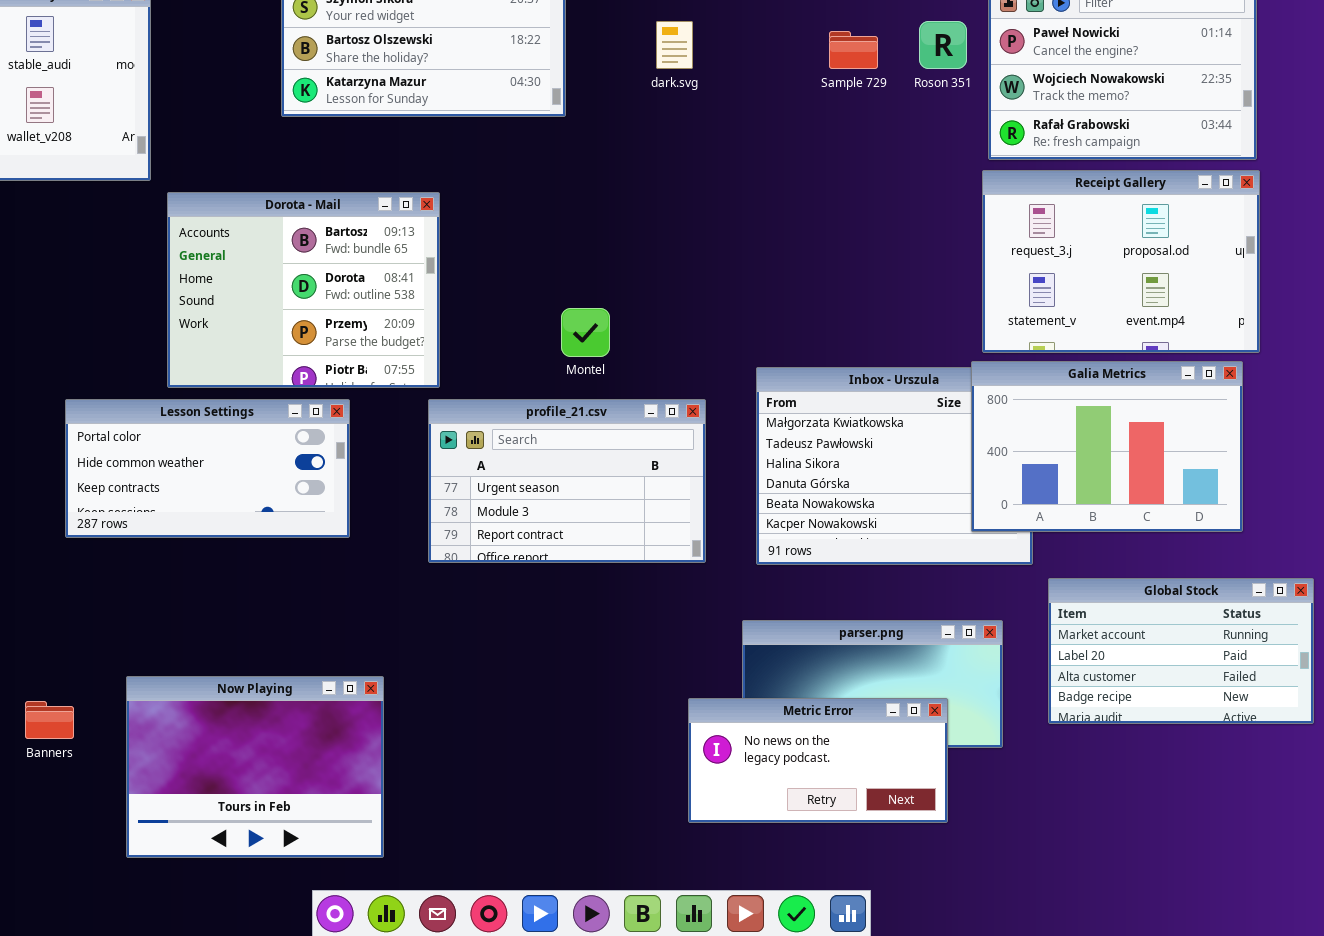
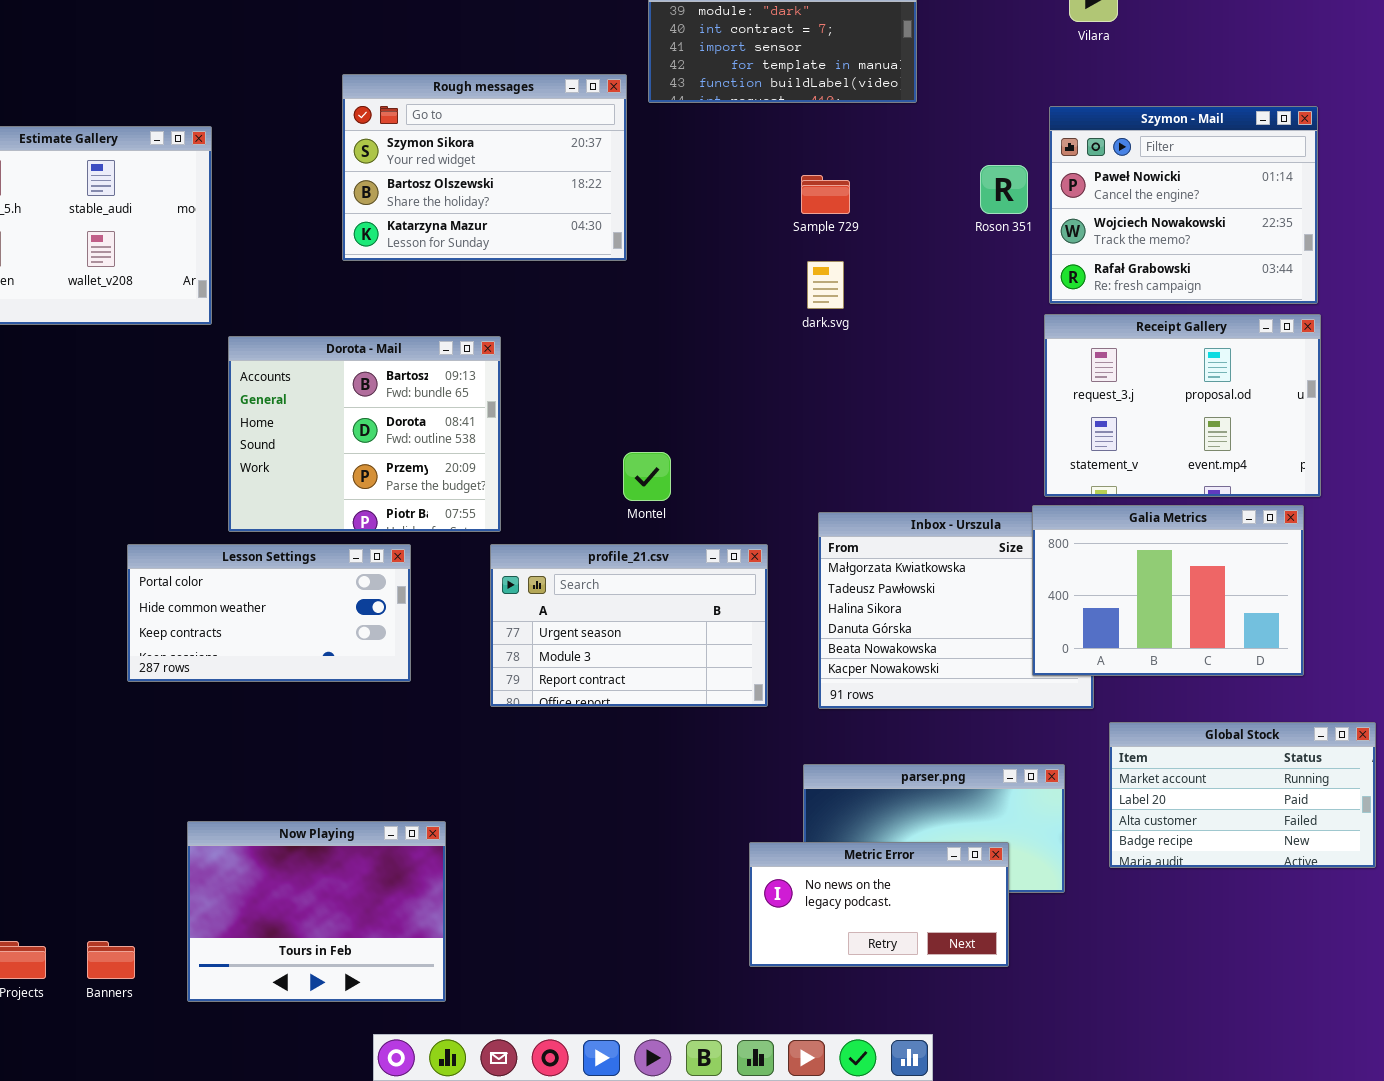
dark.svg: [656,21,693,69] -> [807,261,844,309], moved
Sample 729: [829,31,878,69] -> [801,175,850,214], moved
Banners: [25,701,74,739] -> [87,941,135,979], moved

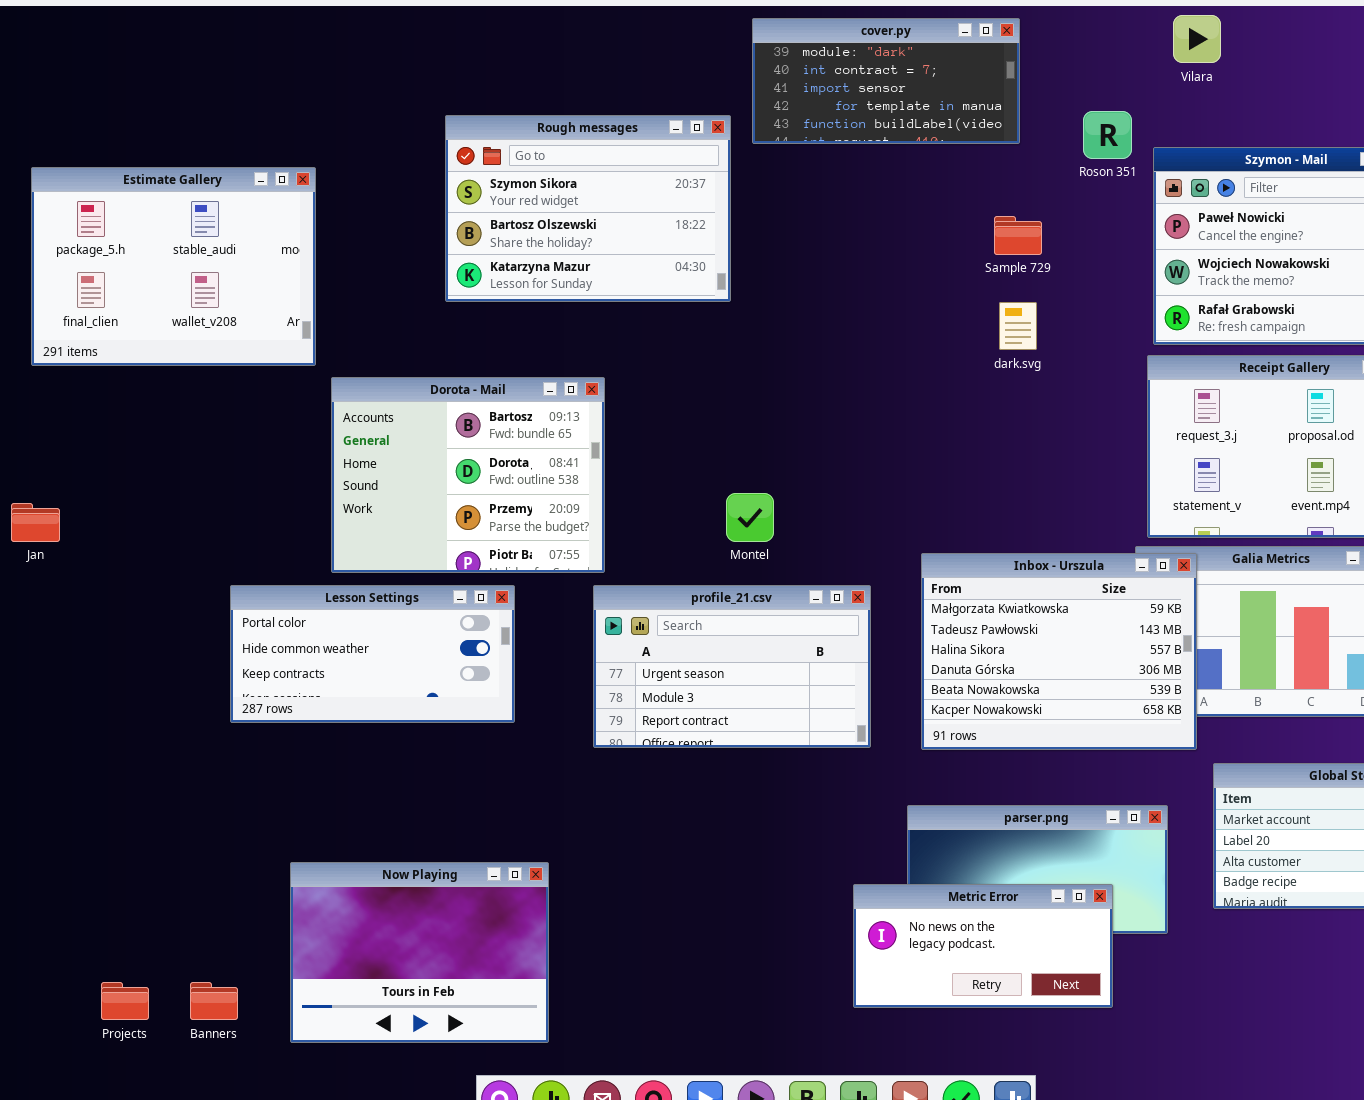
Roson 351: [980,165,1028,214] -> [1083,111,1132,159], moved
Sample 729: [801,175,850,214] -> [994,216,1042,255], moved
dark.svg: [807,261,844,309] -> [999,302,1037,350], moved
Inbox - Urszula: [818,512,1094,709] -> [921,553,1197,750], raised

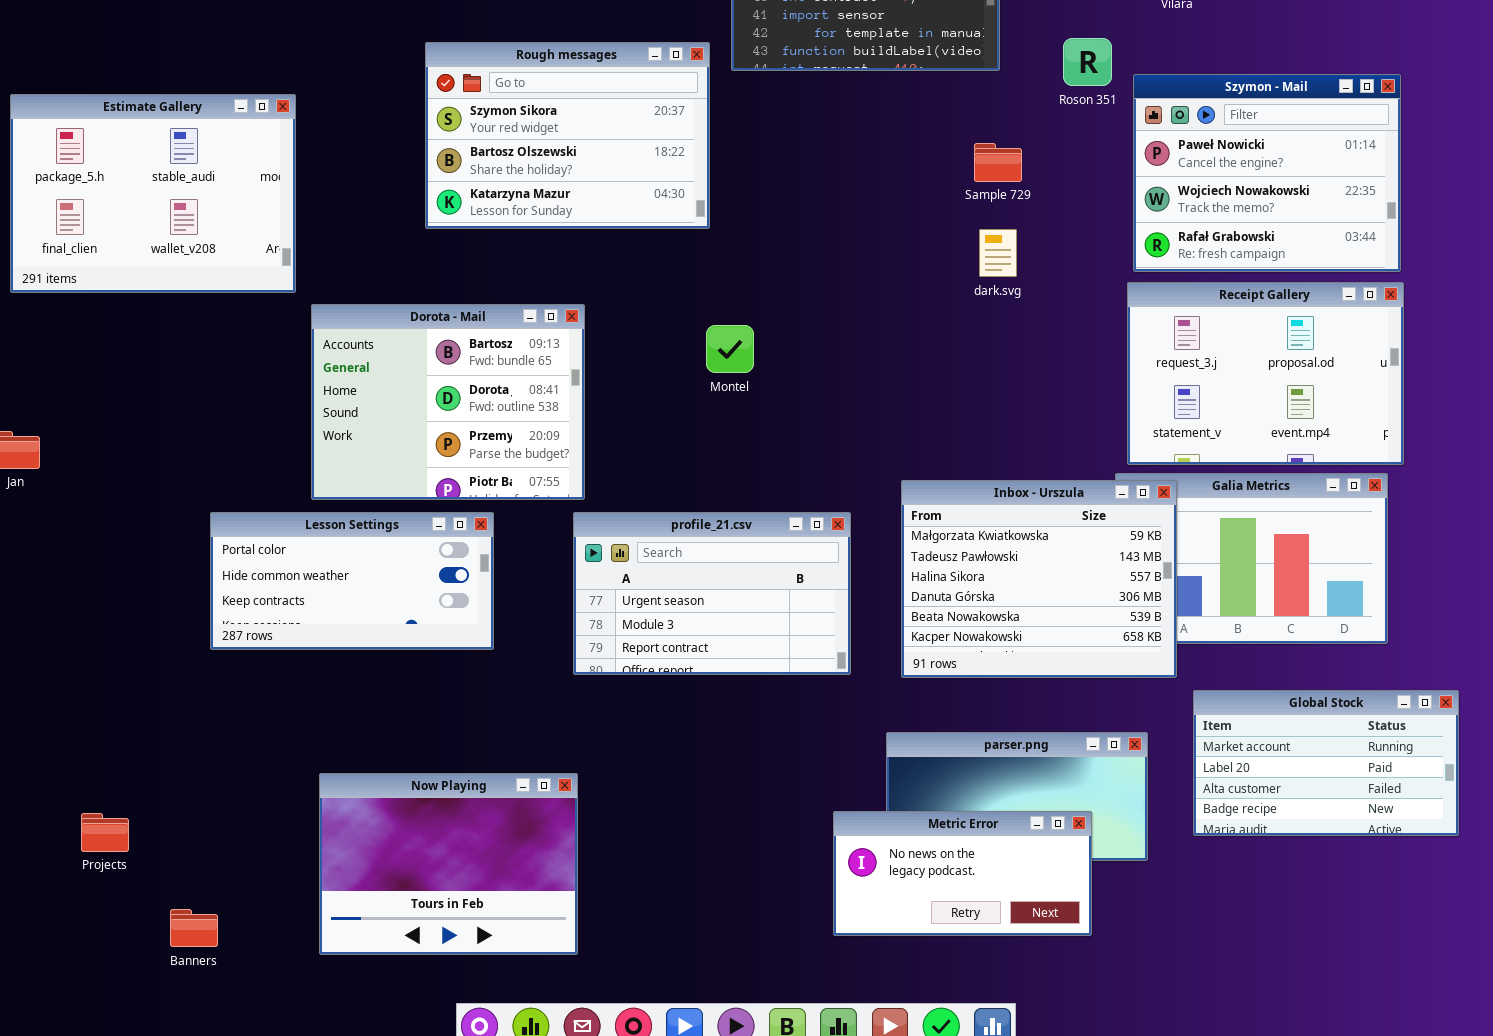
Montel: [726,493,774,542] -> [706,325,754,373], moved
Now Playing: [290,862,549,1043] -> [319,773,578,955], moved
Projects: [101,982,149,1020] -> [81,813,129,852], moved

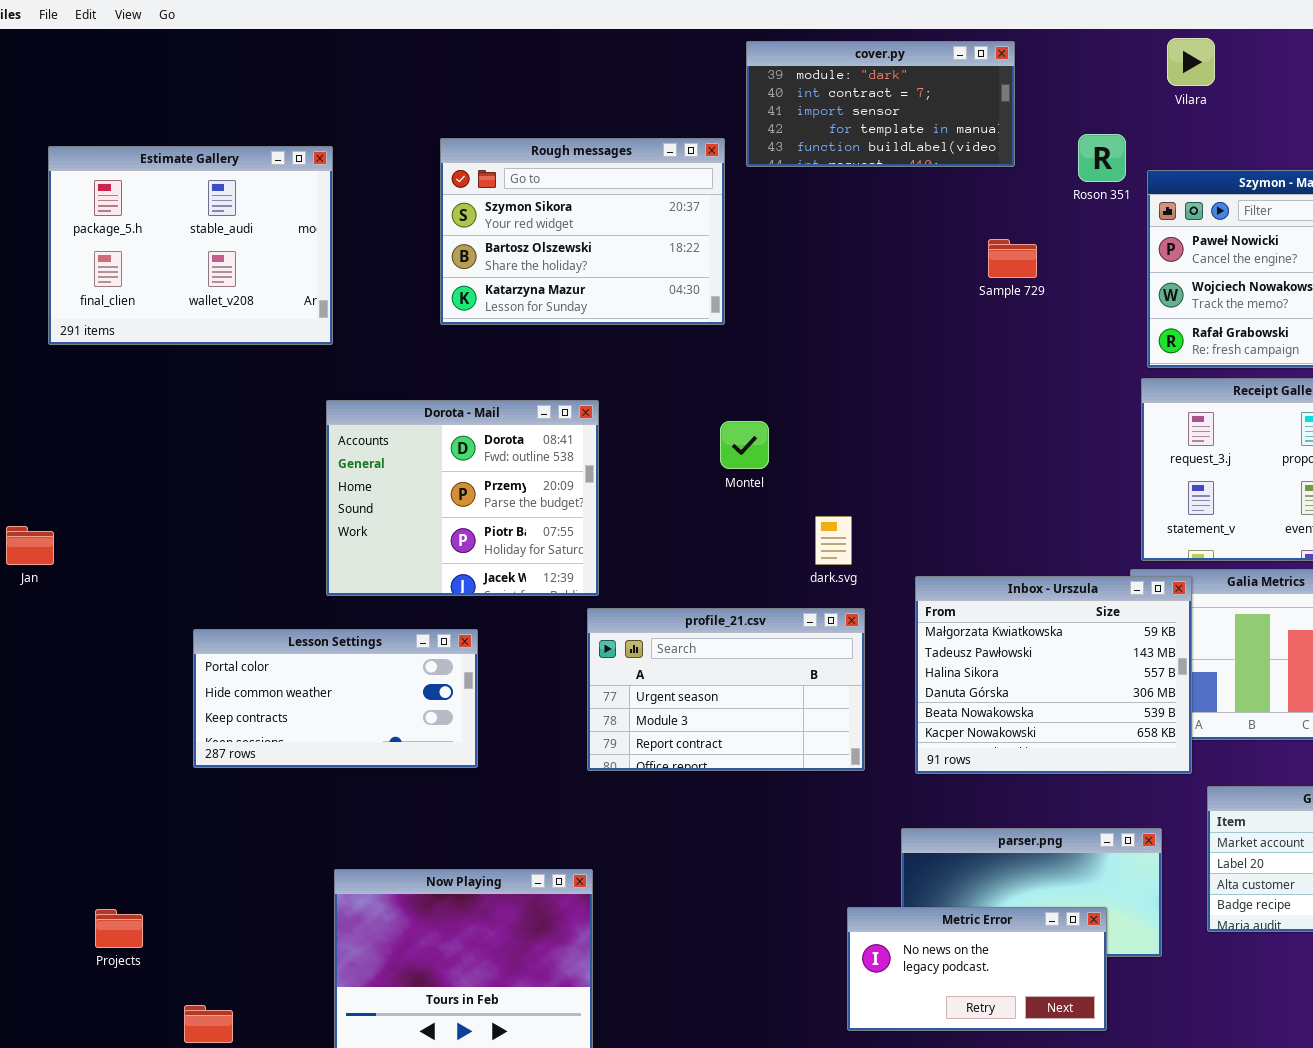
Estimate Gallery: [10,94,296,293] -> [48,146,333,345], moved
dark.svg: [979,229,1017,277] -> [815,516,852,565], moved
Dorota - Mail: [311,304,585,500] -> [326,400,599,596], scrolled down 1 row
Lesson Settings: [210,512,494,650] -> [193,629,478,768], moved

